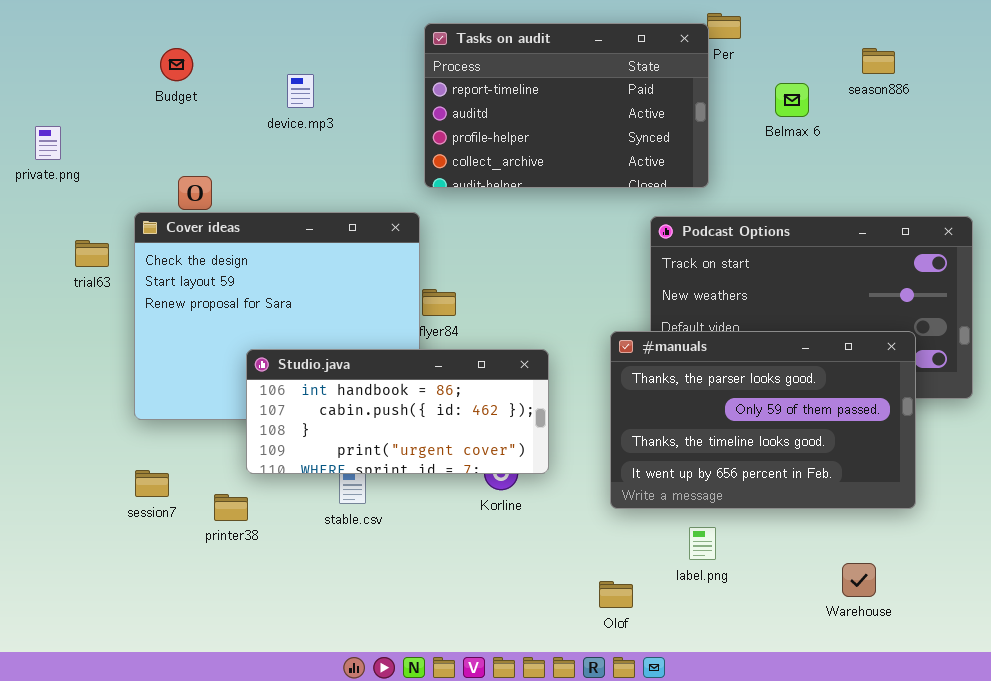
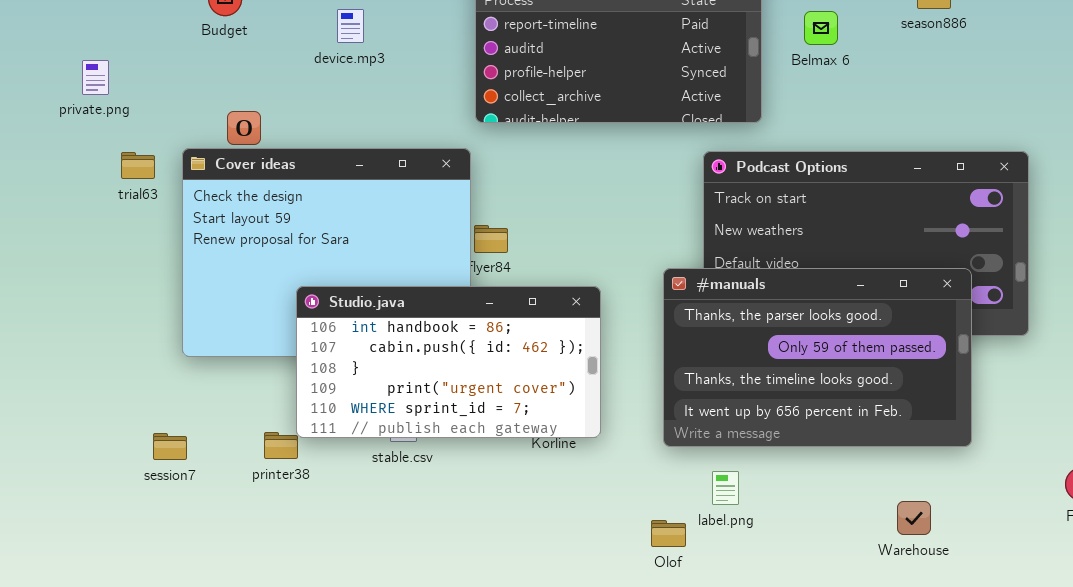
Belmax 6: [775,83,809,117] -> [804,11,838,45], moved
trial63: [75,240,109,267] -> [121,152,155,179], moved
Studio.java: [246,349,549,474] -> [296,286,601,438], resized
session7: [135,470,169,497] -> [153,433,187,460], moved
label.png: [689,527,716,560] -> [712,471,739,505], moved

